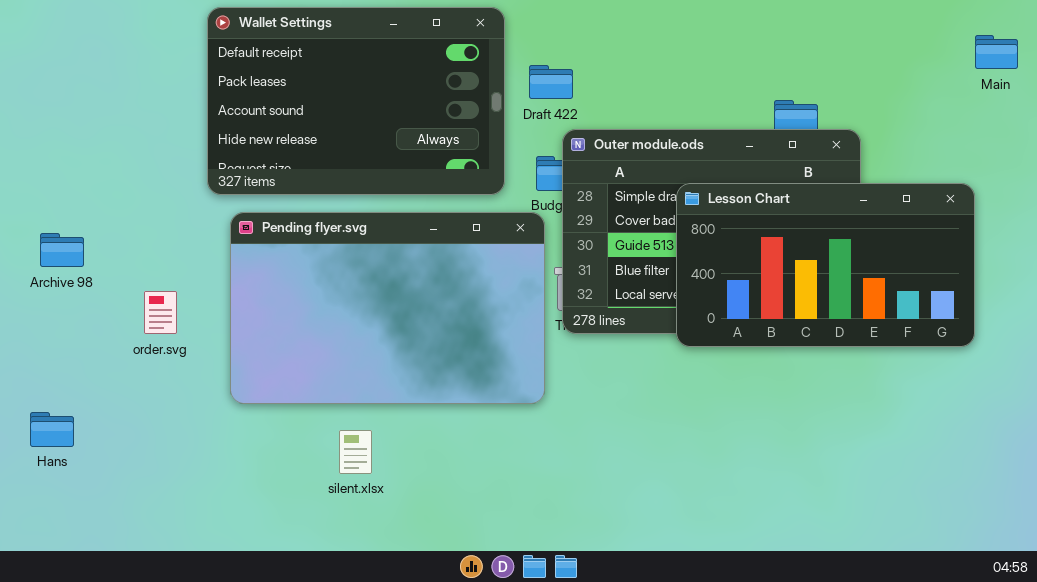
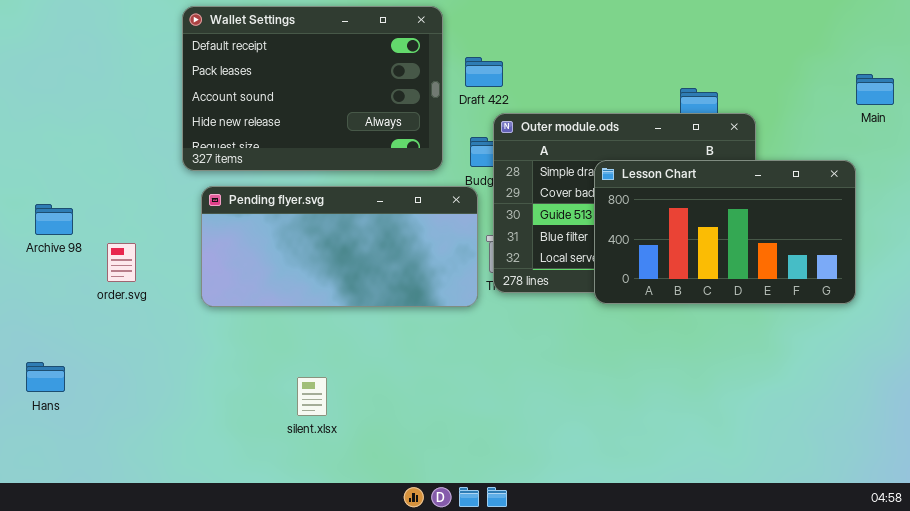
Main: [975,35,1018,69] -> [856,74,894,105], moved
Pending flyer.svg: [230,212,545,404] -> [201,186,478,307], resized
order.svg: [144,291,177,334] -> [107,243,136,282], moved

